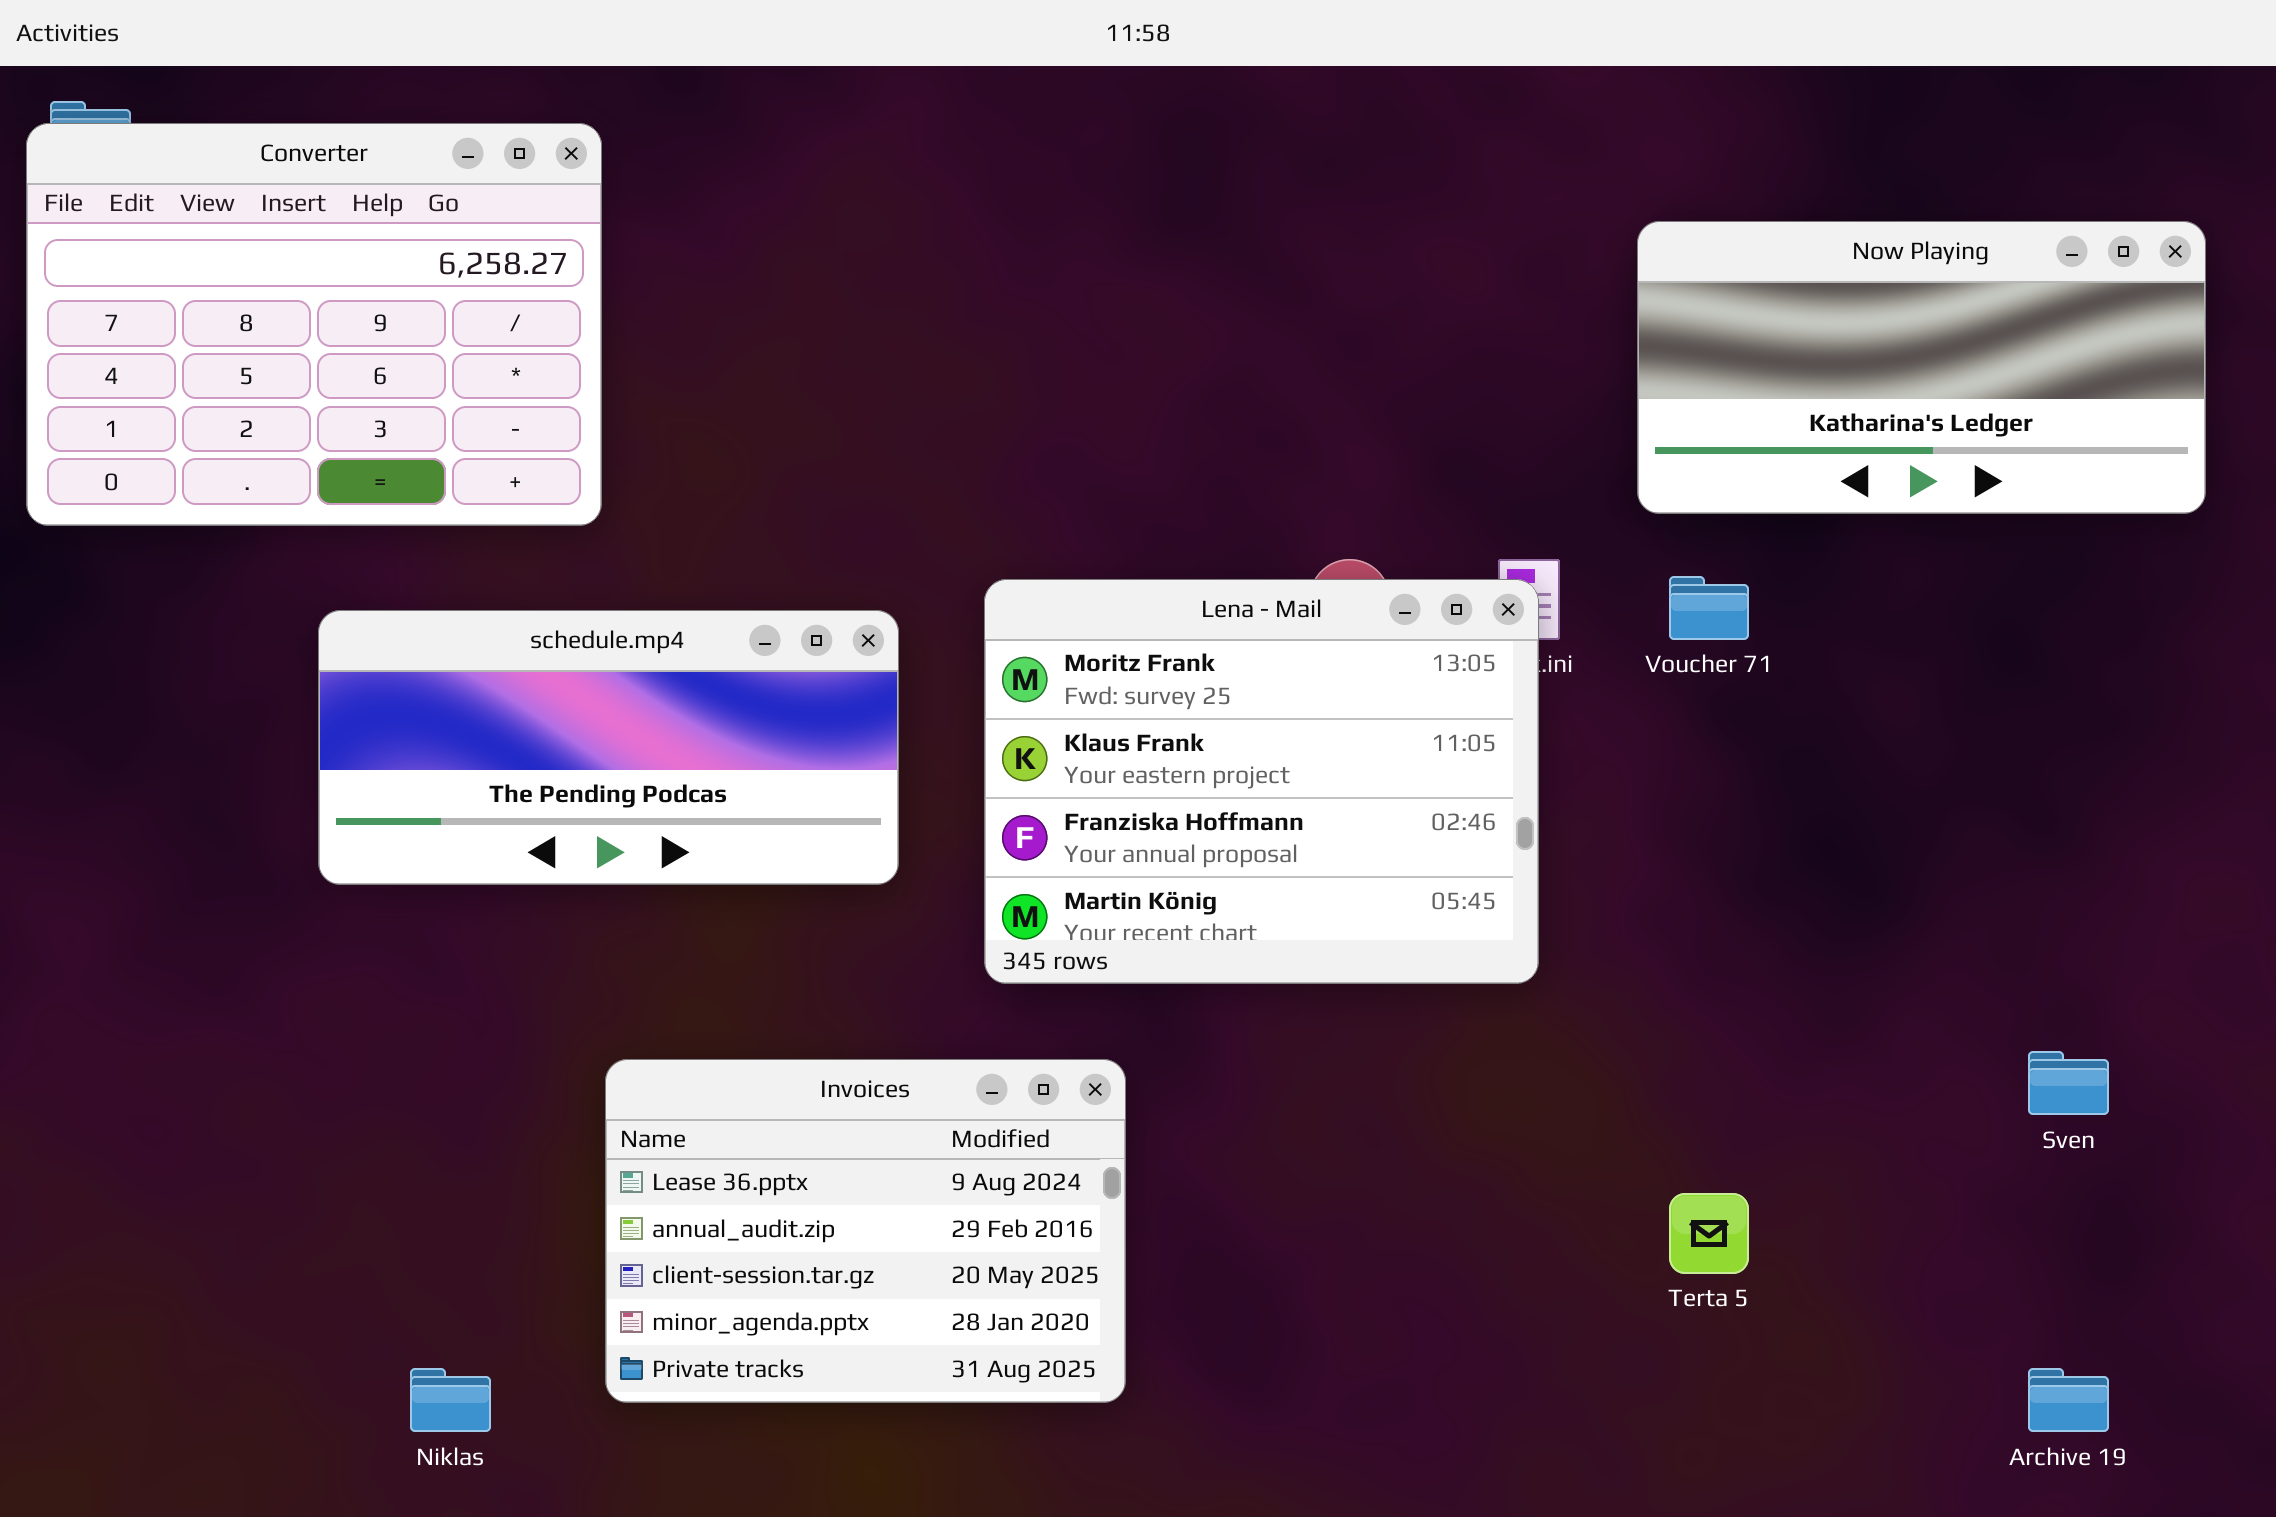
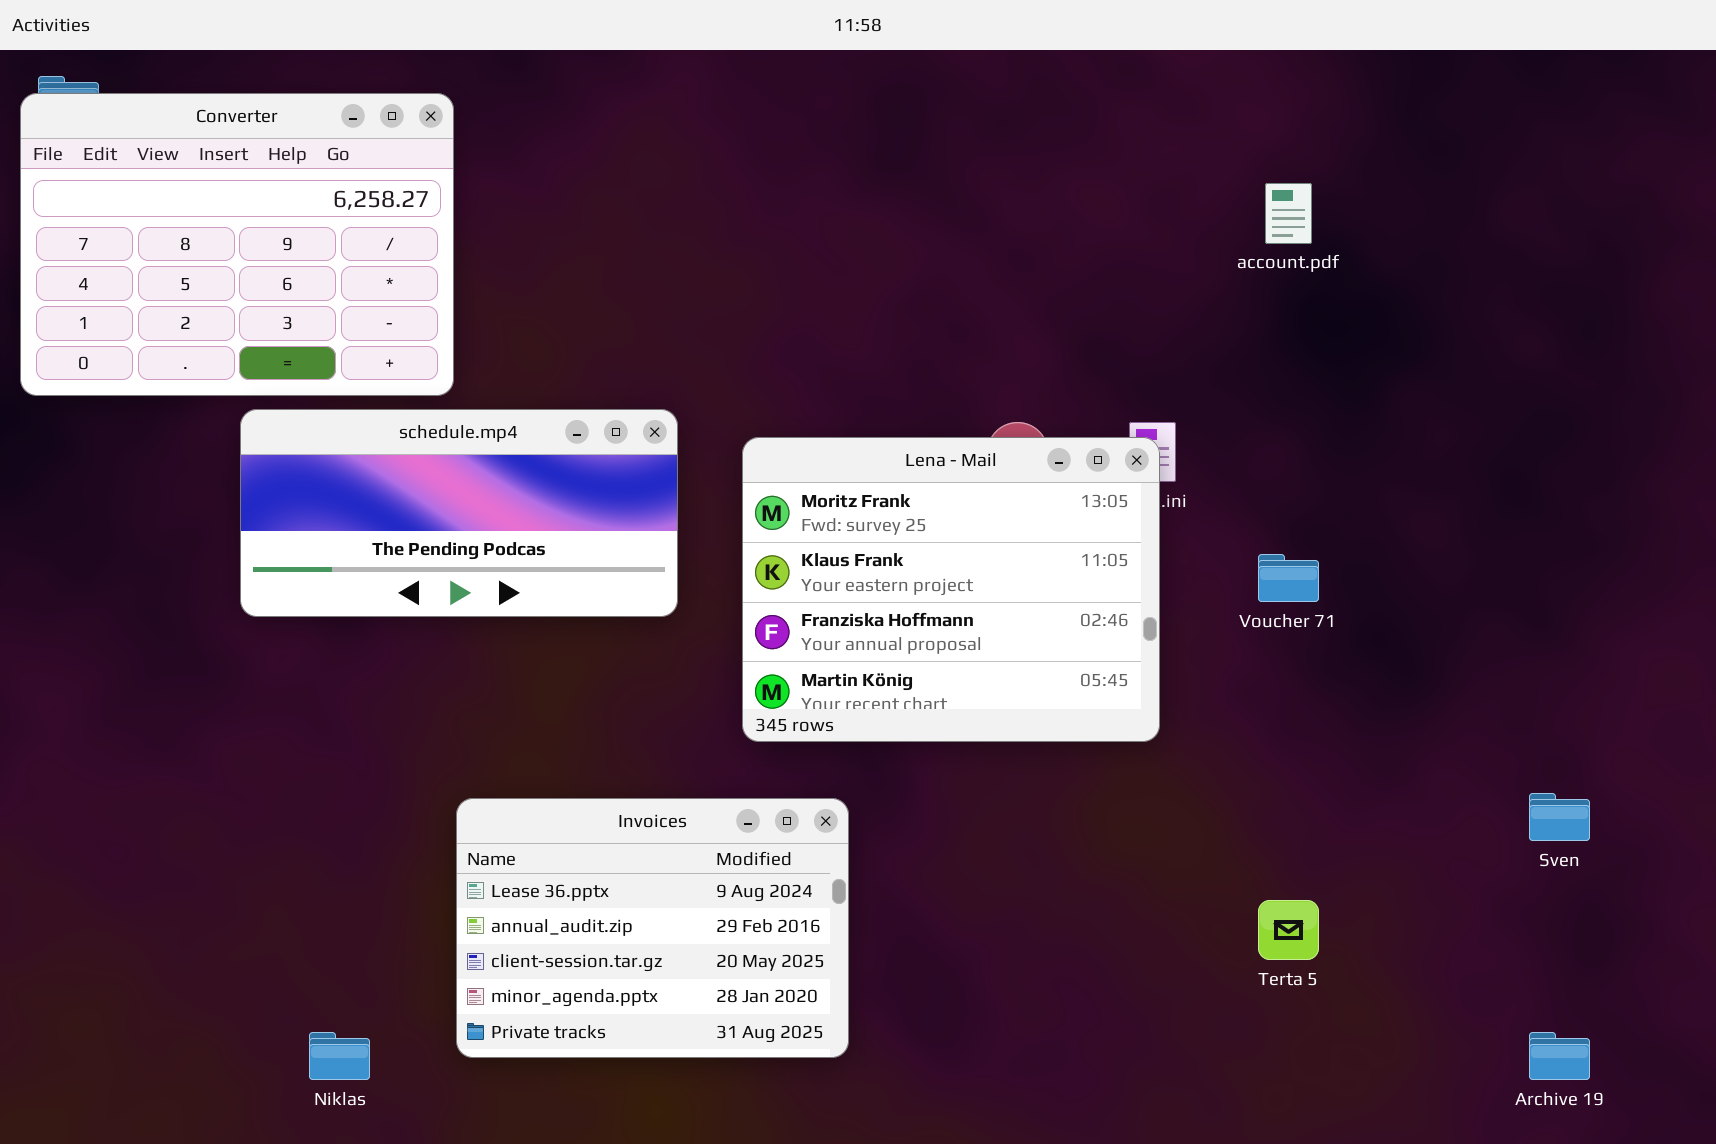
Now Playing: [1637,221,2206,514] -> none, closed
Voucher 71: [1669,576,1749,640] -> [1258,554,1319,602], moved
schedule.mp4: [318,610,899,885] -> [240,409,678,617], moved

